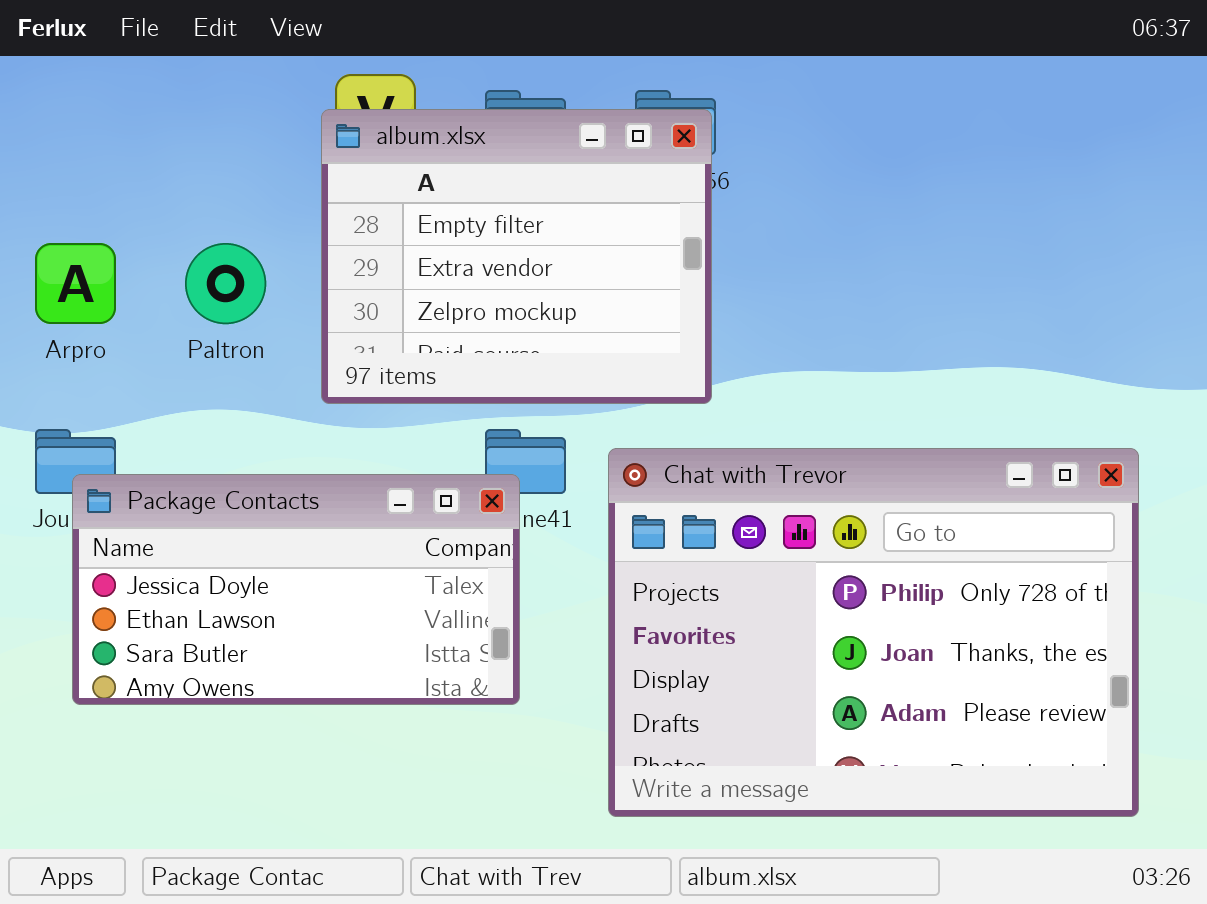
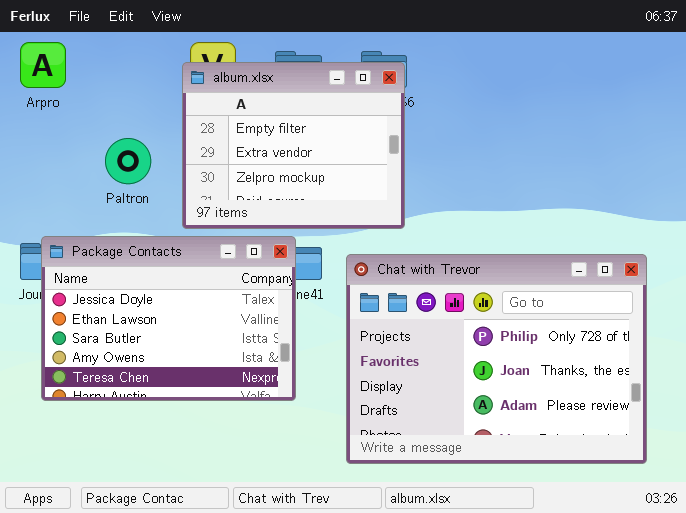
Arpro: [35,243,116,324] -> [20,42,66,88], moved
Package Contacts: [72,474,520,705] -> [41,236,296,401], resized

